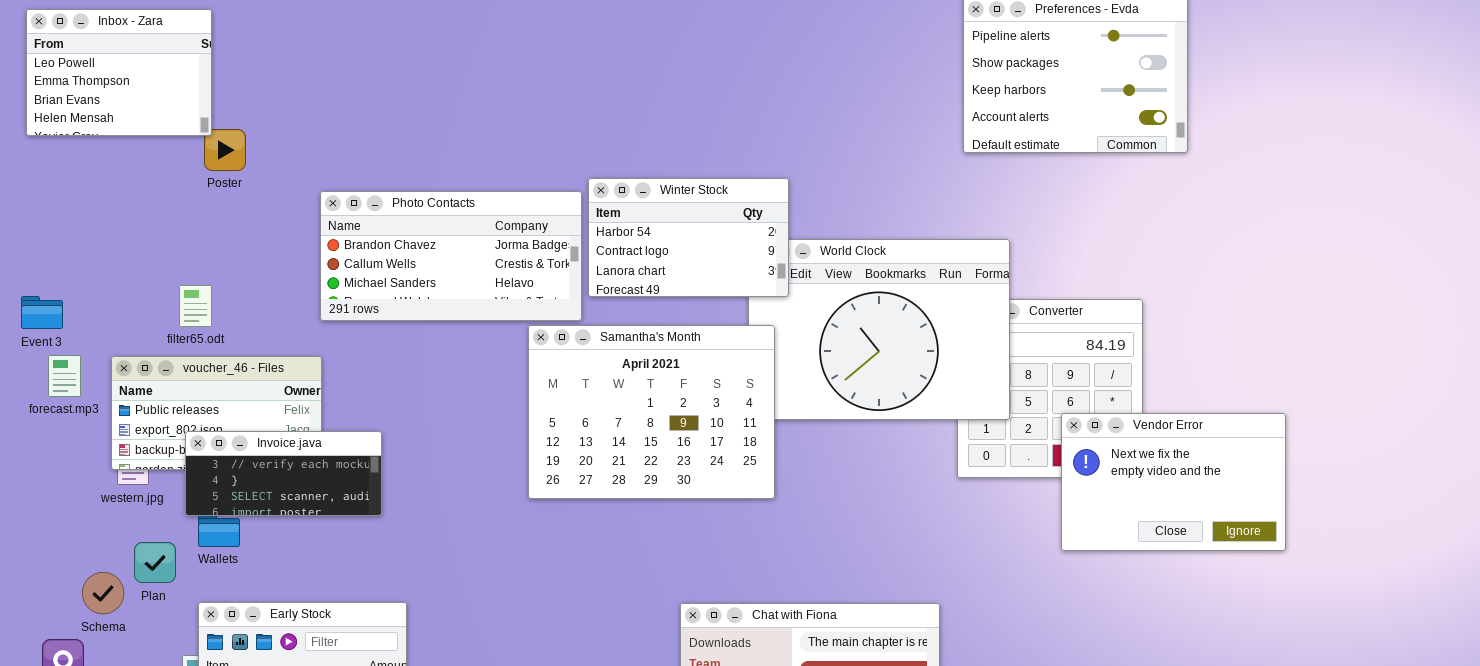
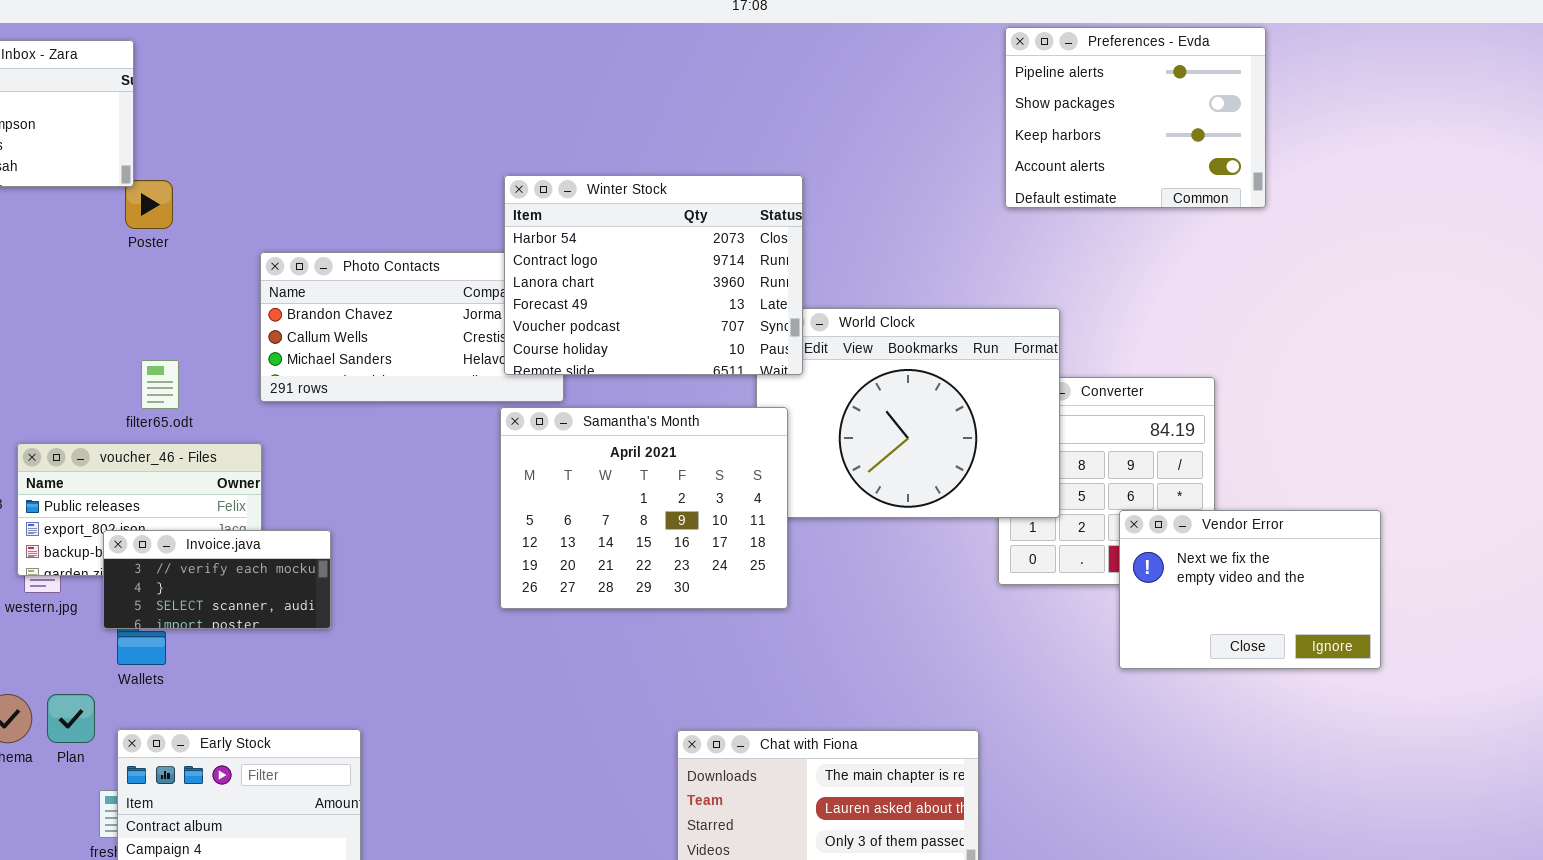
Winter Stock: [588,178,789,297] -> [504,175,803,375], resized
filter65.odt: [179,285,212,327] -> [141,360,179,409], moved
Plan: [134,542,176,583] -> [47,694,95,743], moved

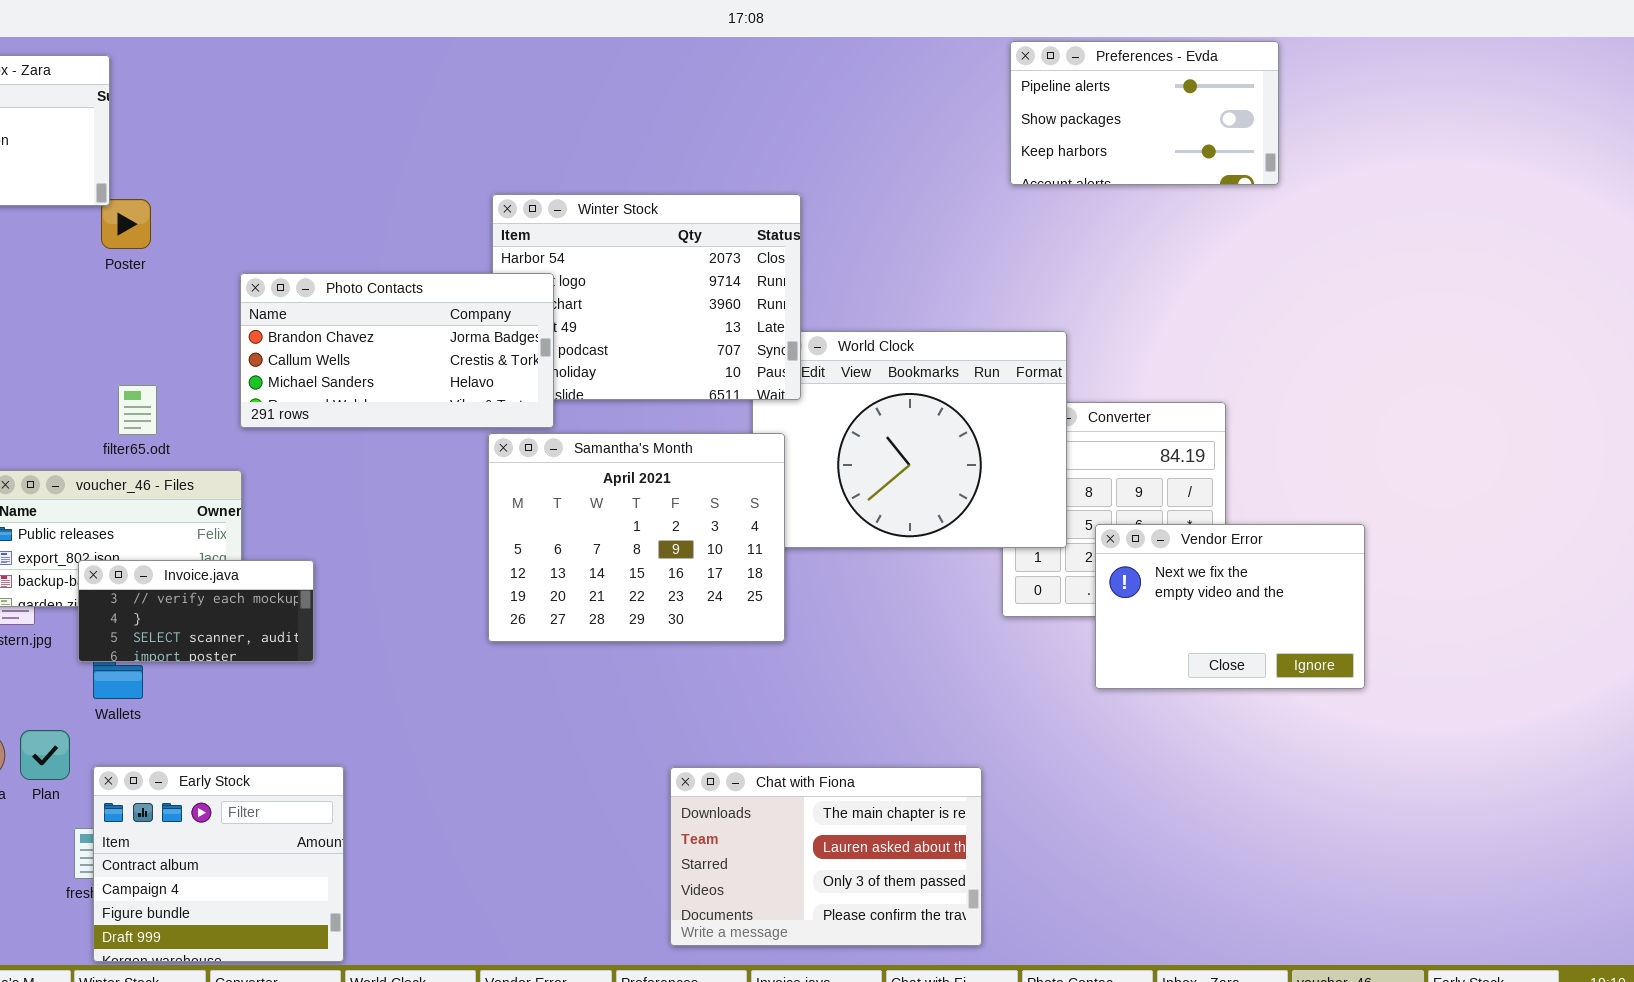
Preferences - Evda: [1005,27,1266,208] -> [1010,41,1279,185], resized
Photo Contacts: [260,252,564,402] -> [240,273,554,428], raised
Vendor Error: [1119,510,1381,669] -> [1095,524,1365,689], moved

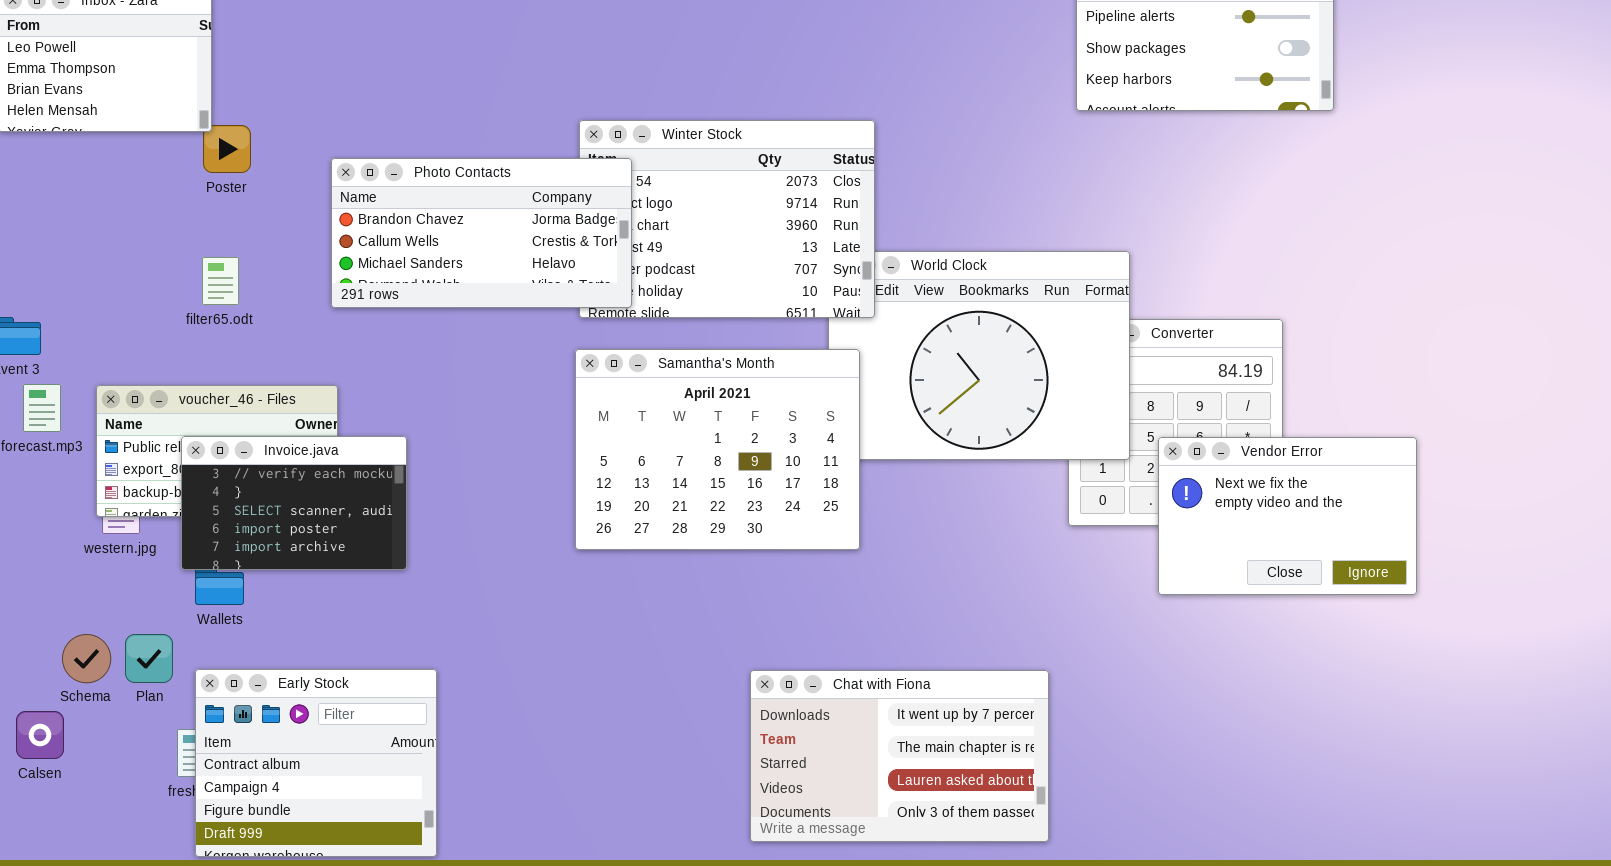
Photo Contacts: [240,273,554,428] -> [331,158,632,308], moved
filter65.odt: [118,385,157,435] -> [202,257,239,305], moved
Invoice.java: [78,560,314,662] -> [181,436,407,570], resized
Chat with Fiona: [670,767,982,946] -> [750,670,1049,842], scrolled up 1 row

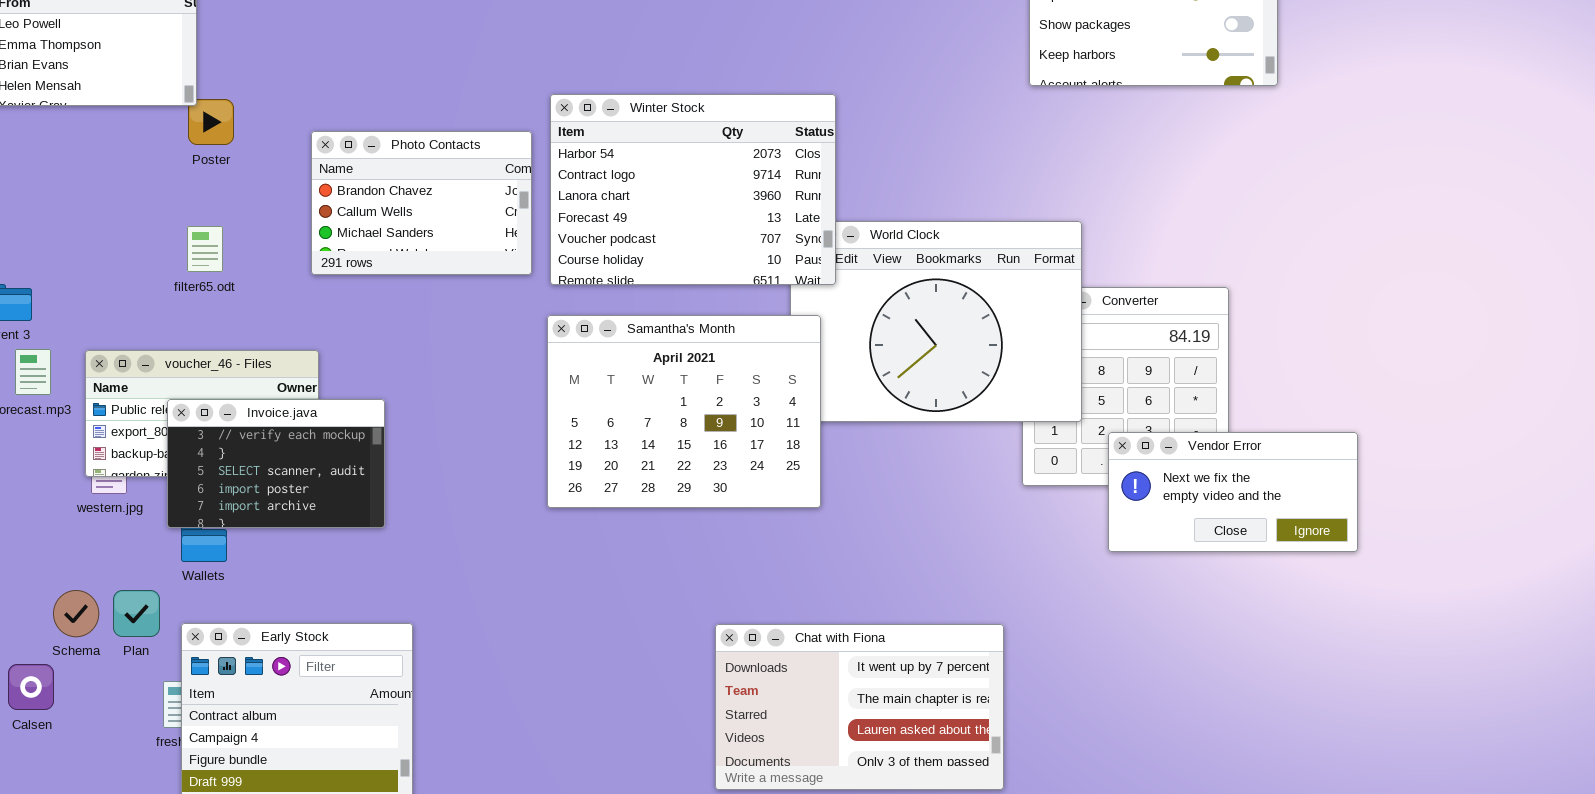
Photo Contacts: [331,158,632,308] -> [311,131,532,275], resized
Vendor Error: [1158,437,1417,595] -> [1108,432,1358,552], resized

